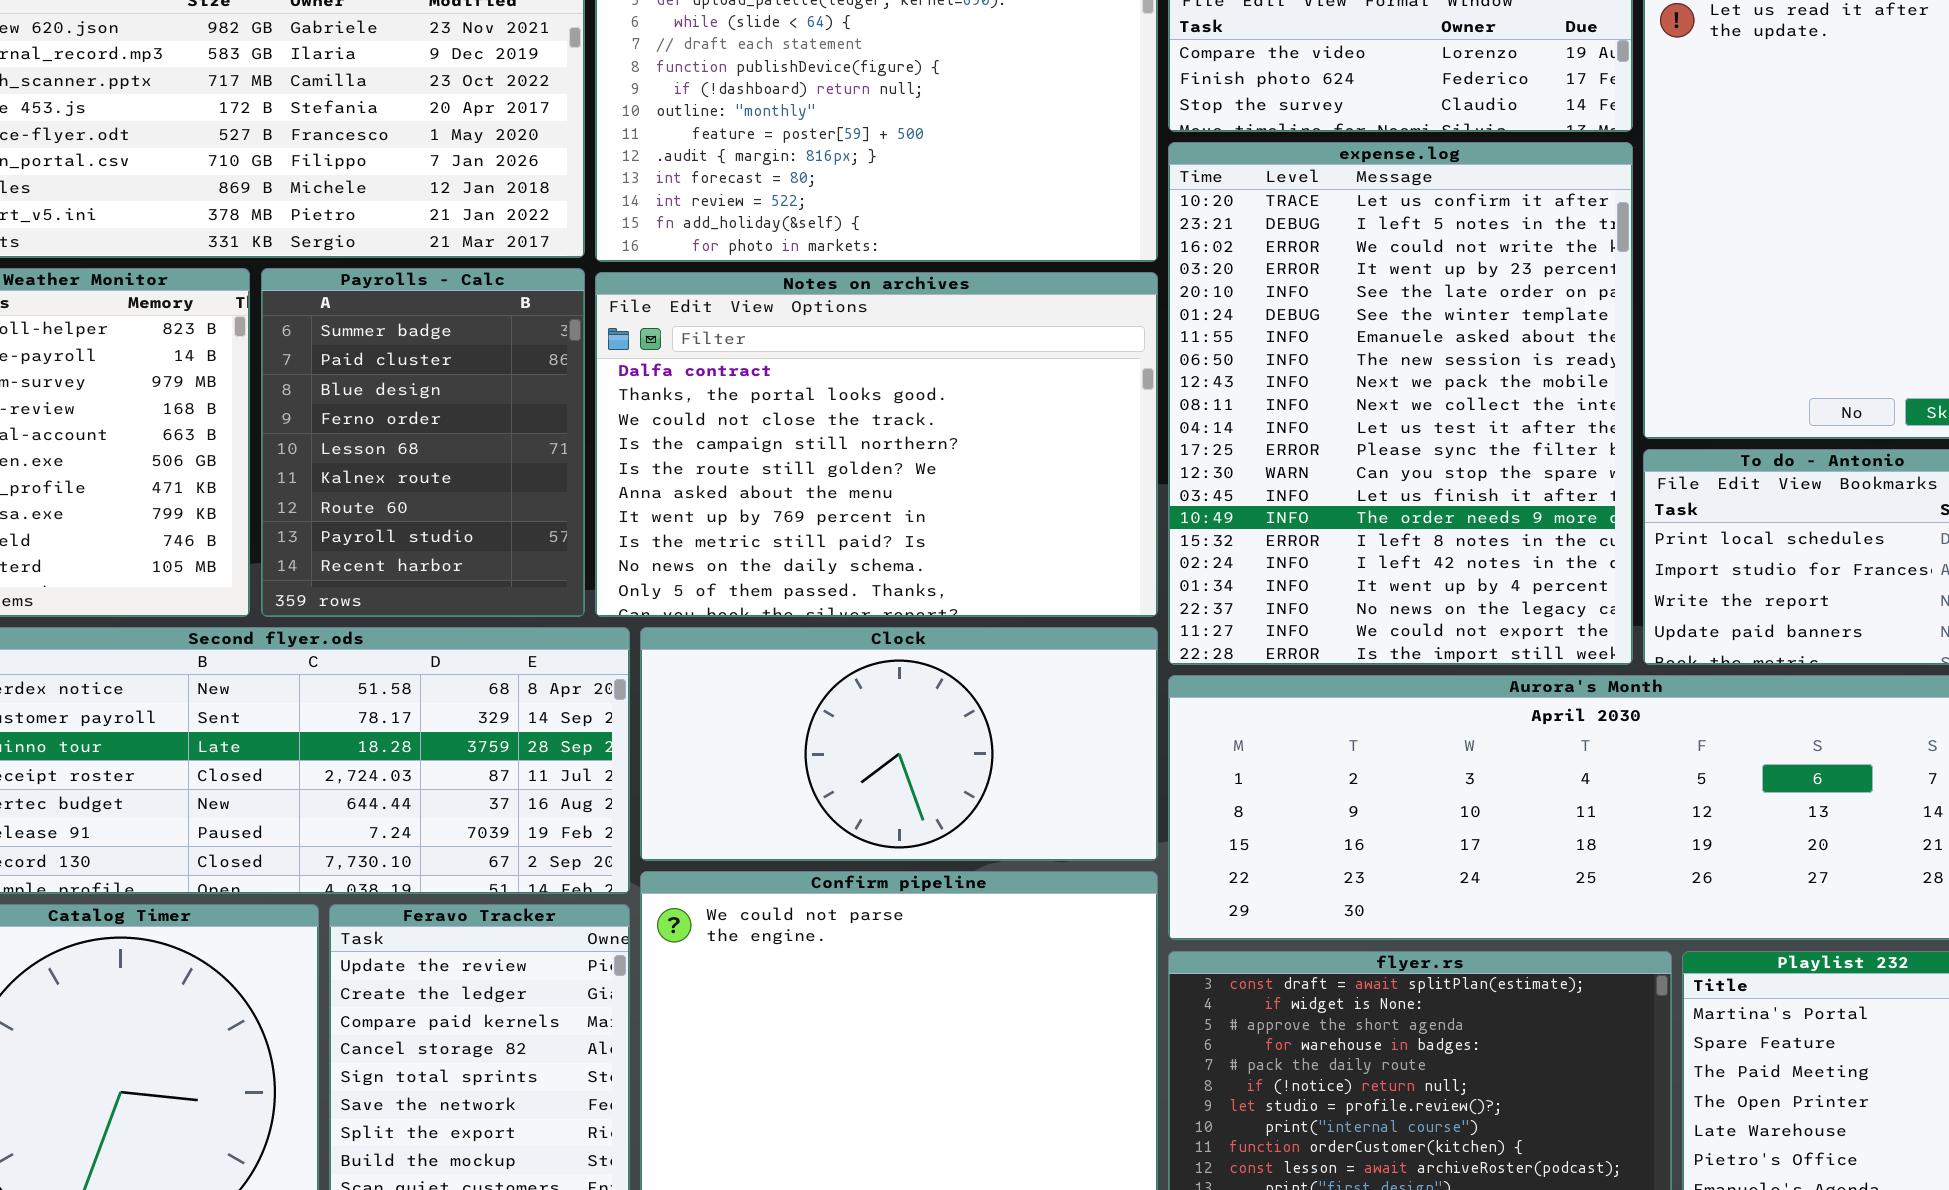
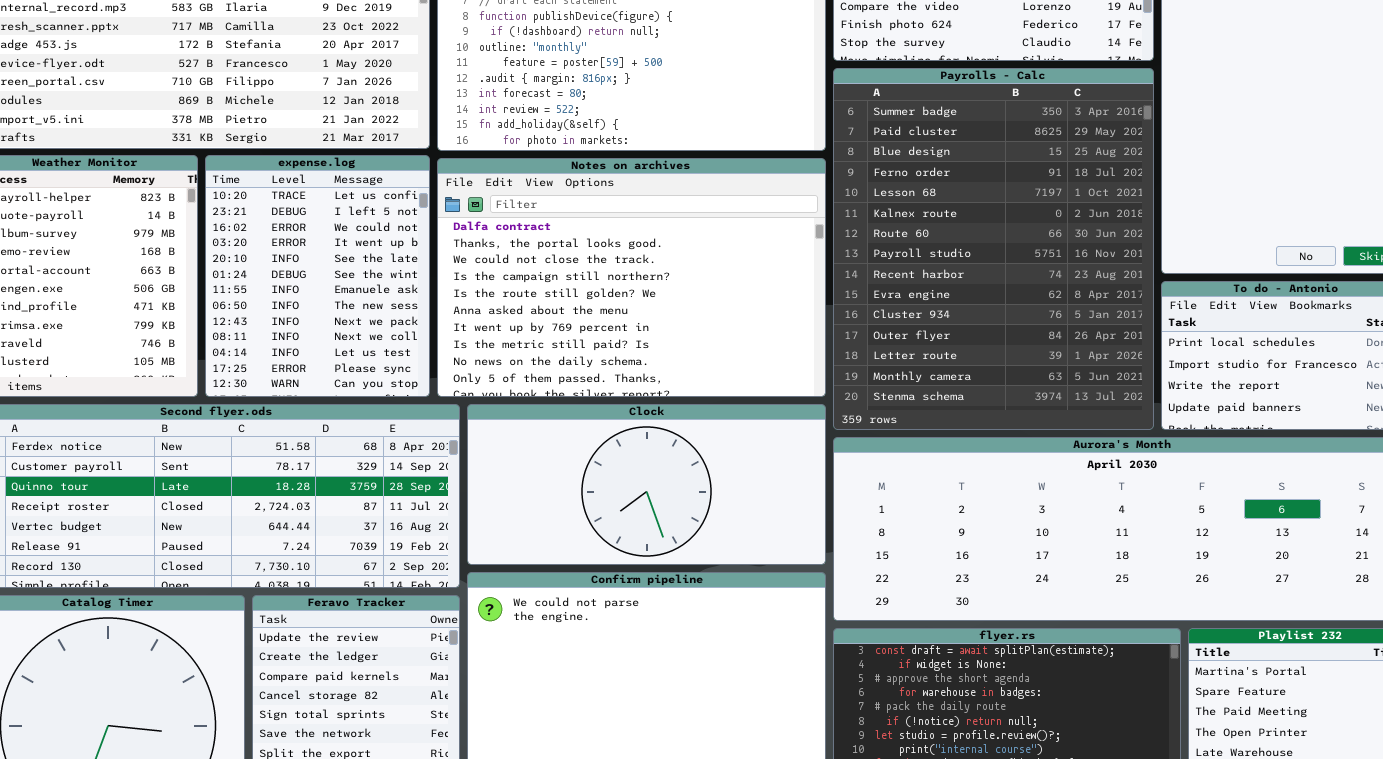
expense.log: [1168,142,1633,665] -> [205,155,430,397], moved, resized
Payrolls - Calc: [261,268,585,617] -> [833,68,1154,430], moved, resized

